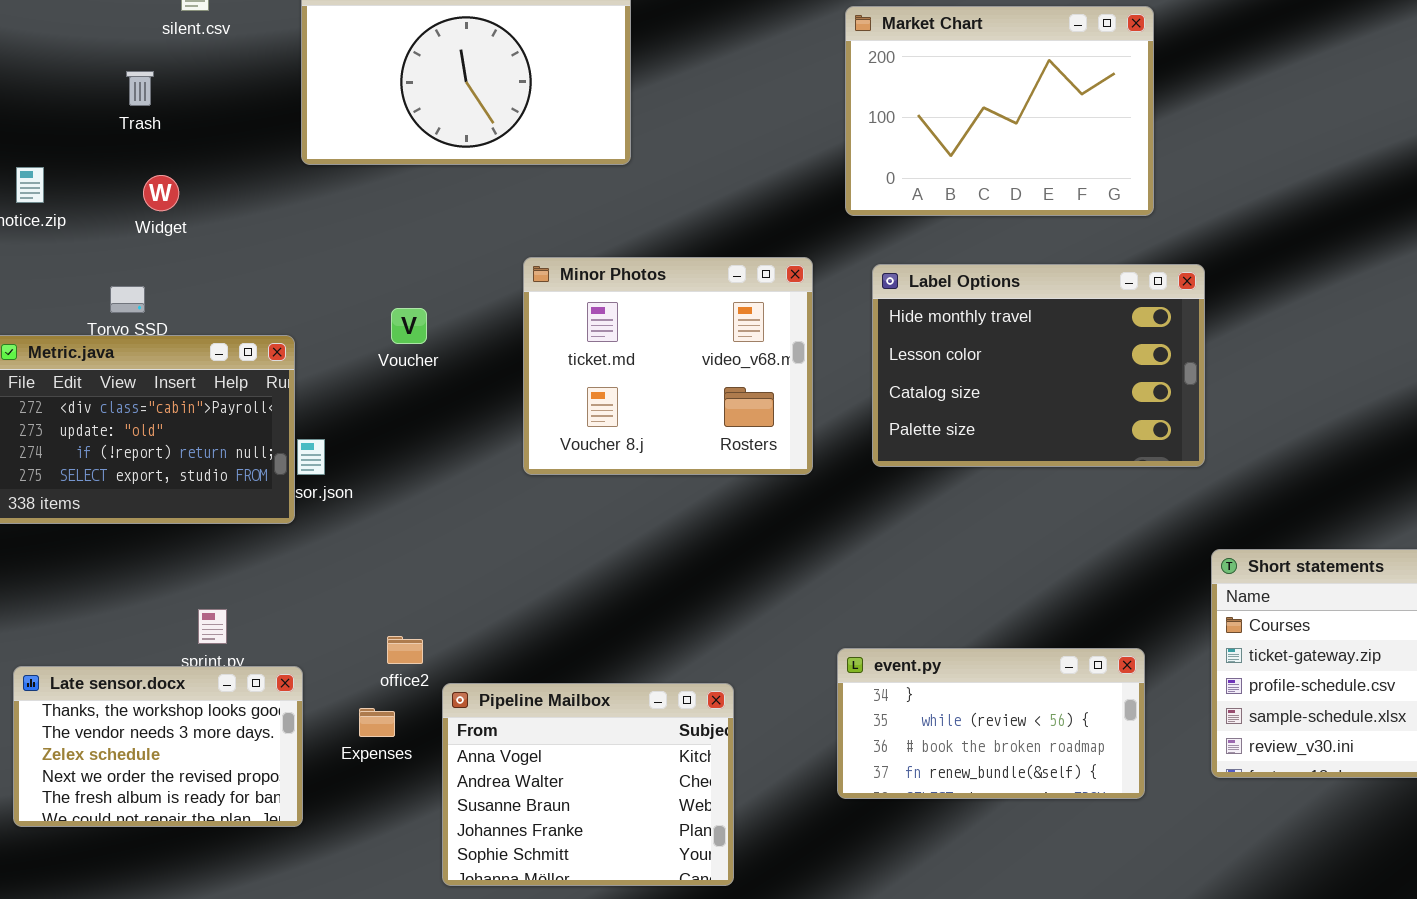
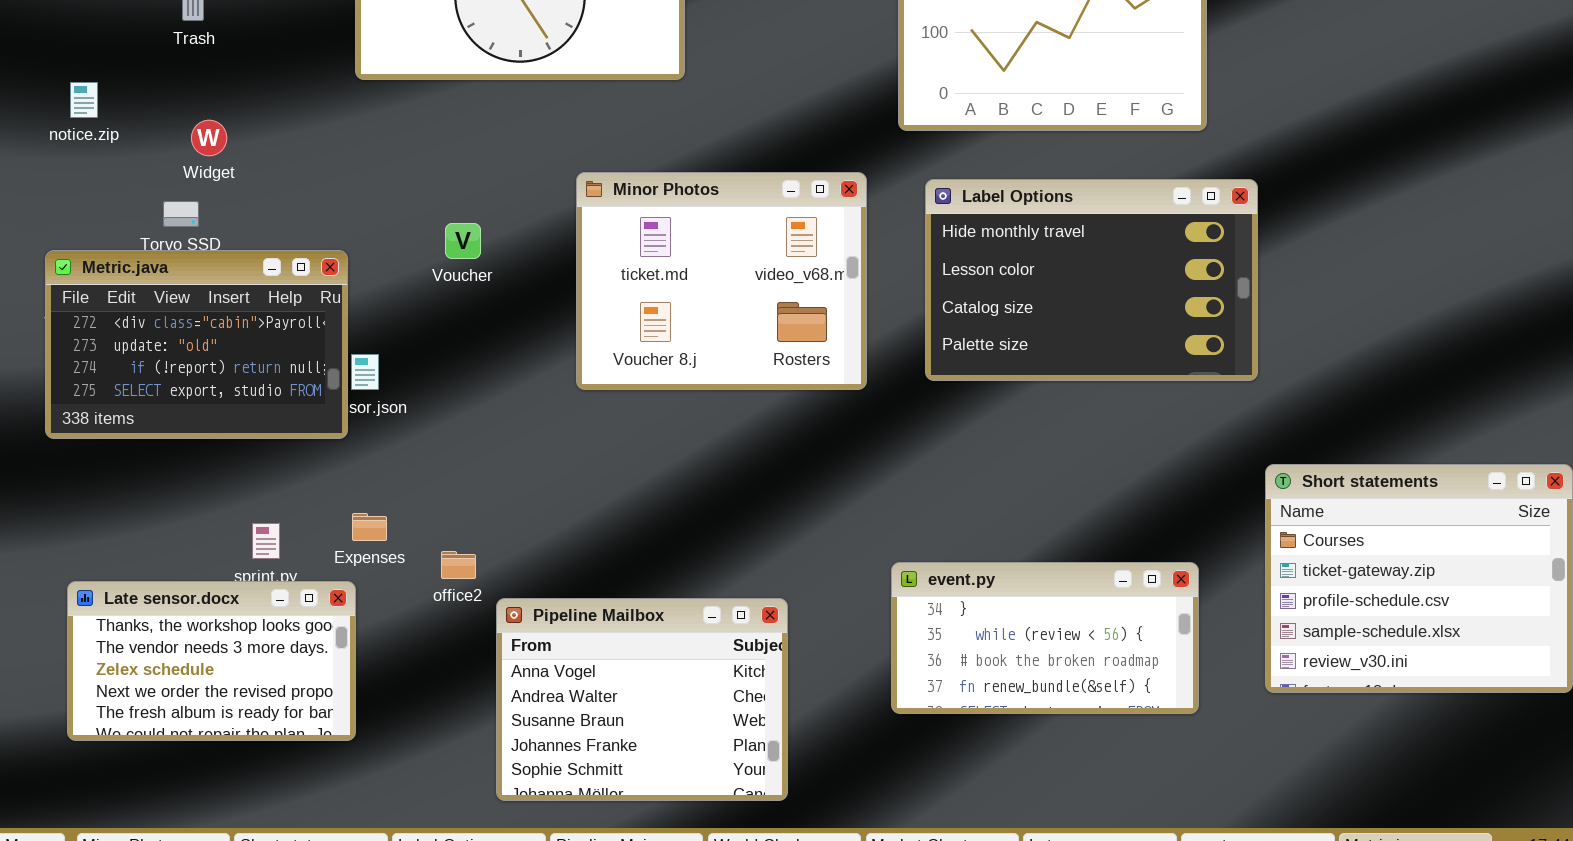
Widget: [143,175,179,211] -> [191,120,227,156], moved
Expenses: [359,708,395,737] -> [352,513,387,541], moved

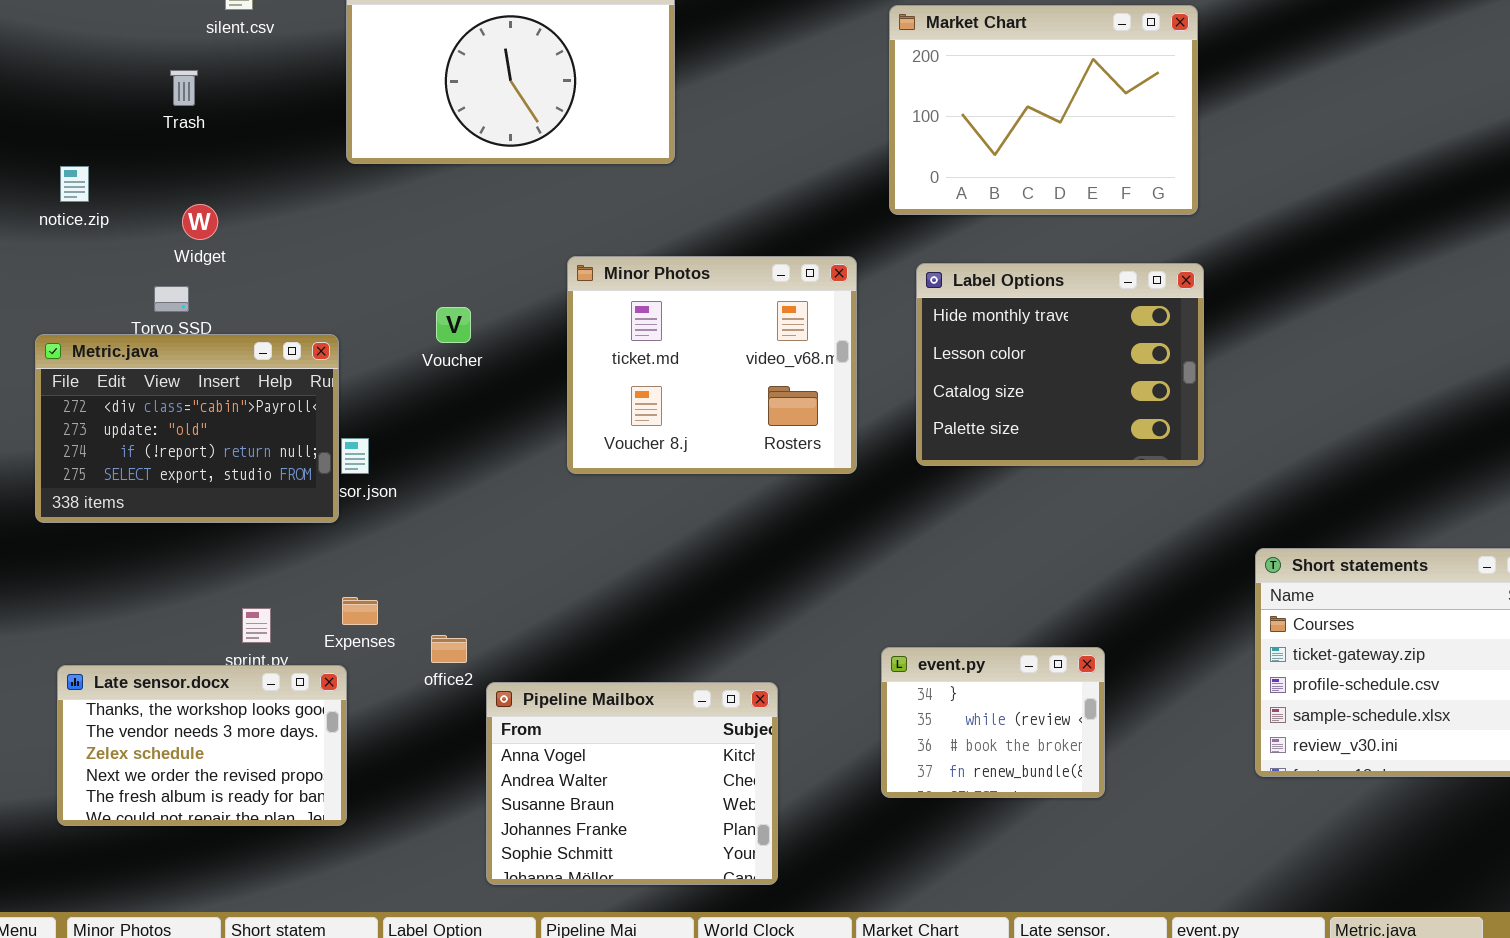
Label Options: [925,179,1258,381] -> [916,263,1204,466], resized
event.py: [891,562,1199,714] -> [881,647,1105,798], resized

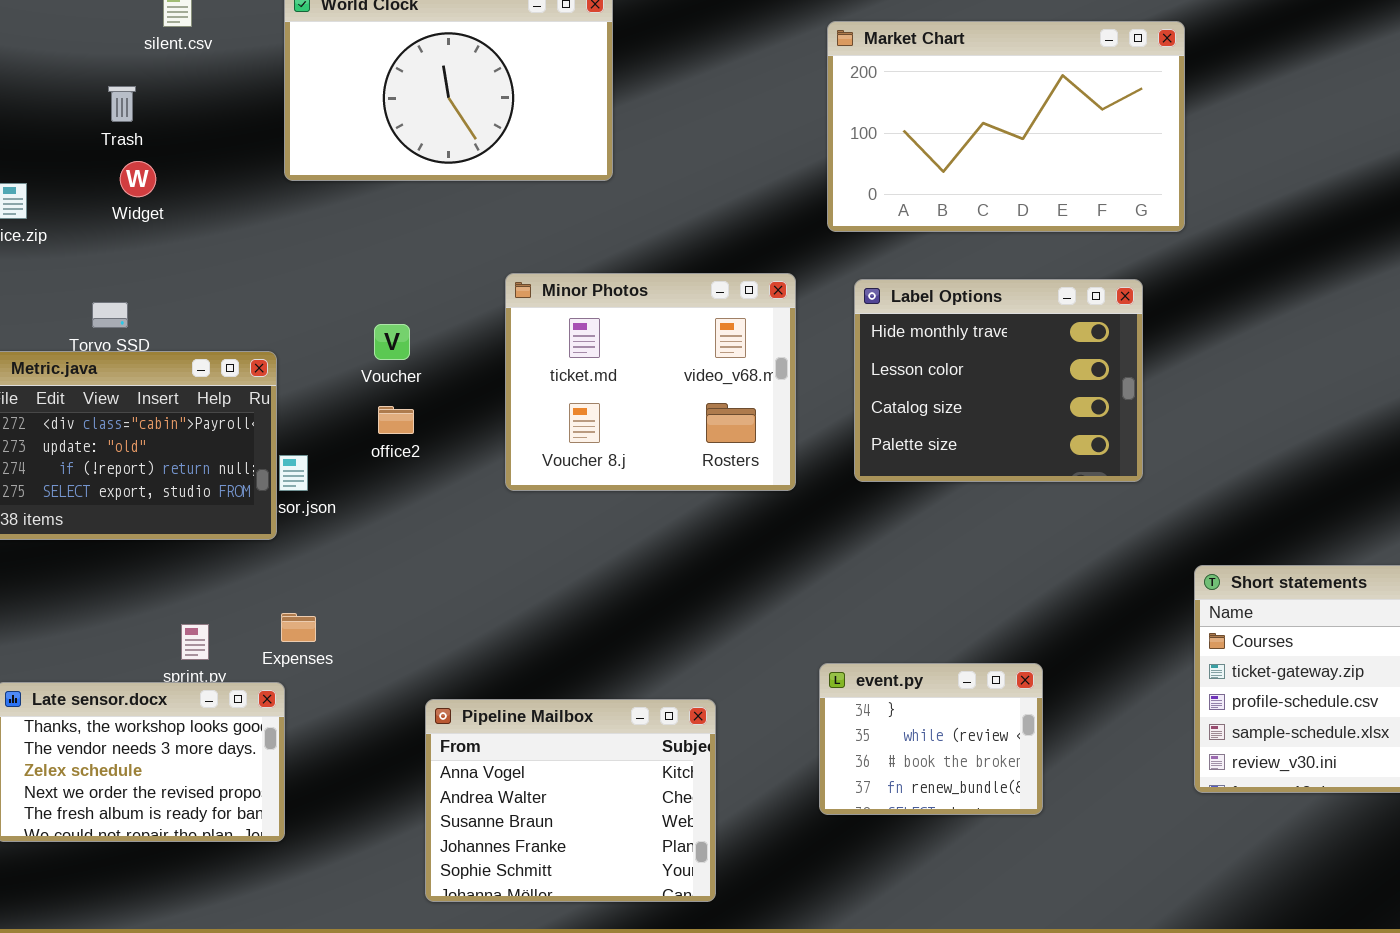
Market Chart: [889,5,1198,215] -> [827,21,1185,232], resized
Widget: [182,204,218,240] -> [120,161,156,197], moved
office2: [431,635,467,663] -> [378,406,414,434], moved

